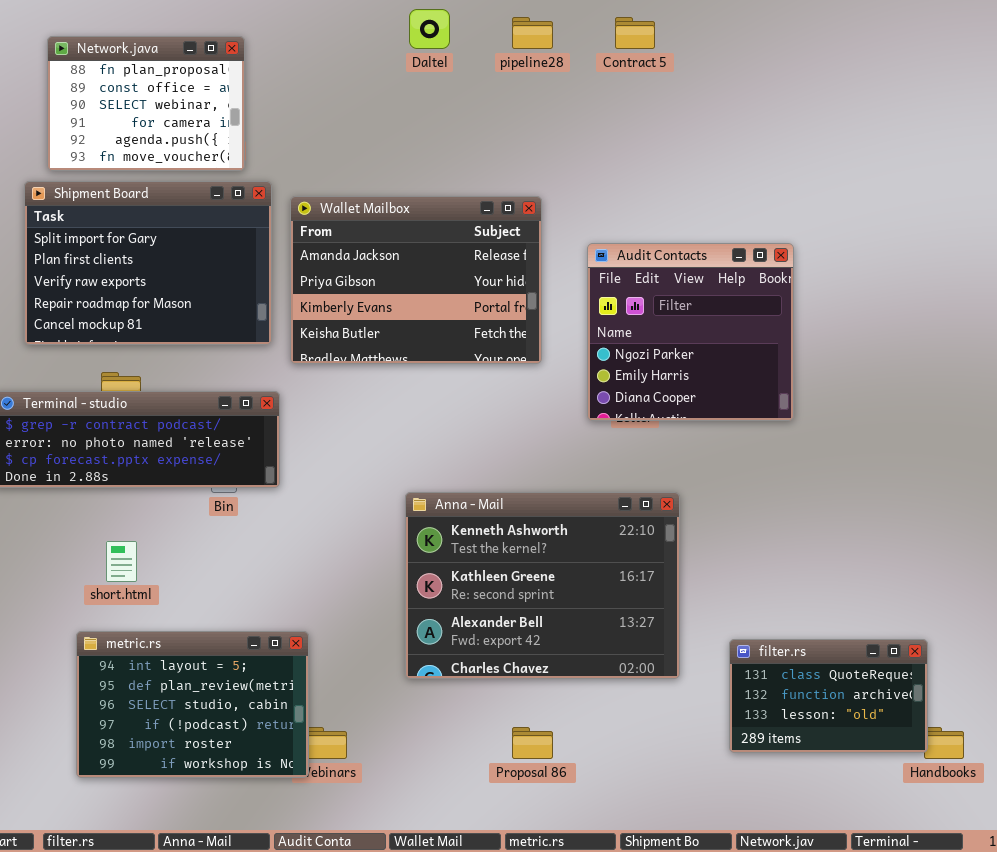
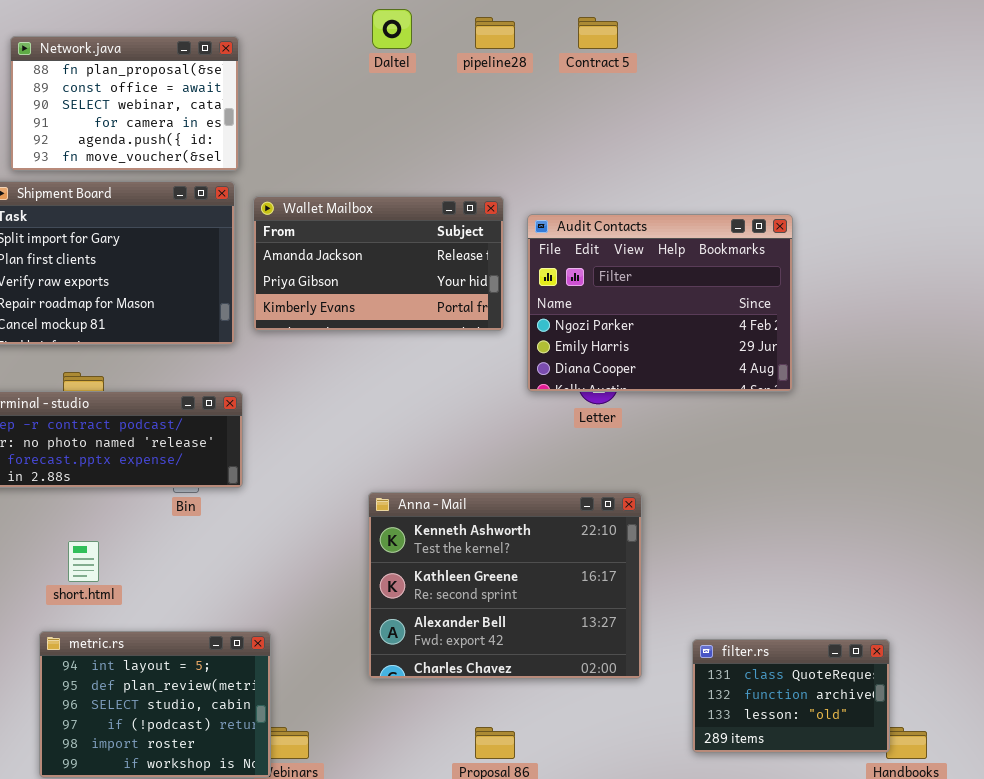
Network.java: [47,36,245,171] -> [10,36,239,171], resized
Wallet Mailbox: [290,196,542,364] -> [253,196,504,331], resized
Audit Contacts: [587,243,794,421] -> [527,214,793,392], moved, resized

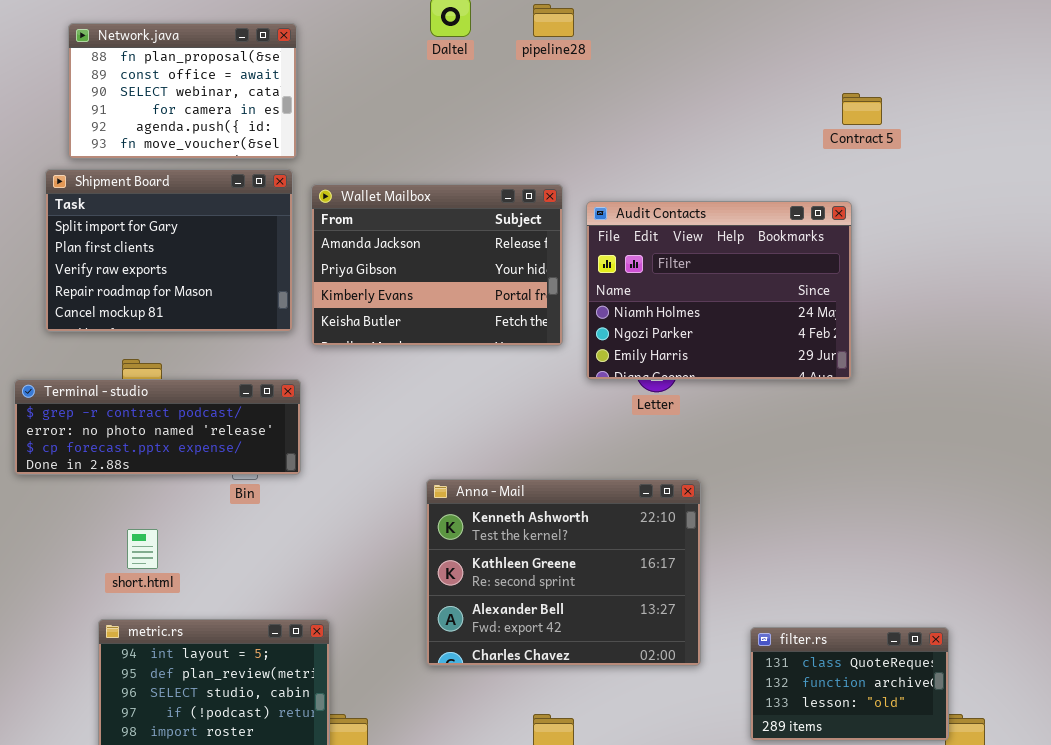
Contract 5: [578,17,618,49] -> [842,93,882,125], moved
Wallet Mailbox: [253,196,504,331] -> [311,184,563,346], resized
Audit Contacts: [527,214,793,392] -> [586,201,852,380], scrolled up 1 row

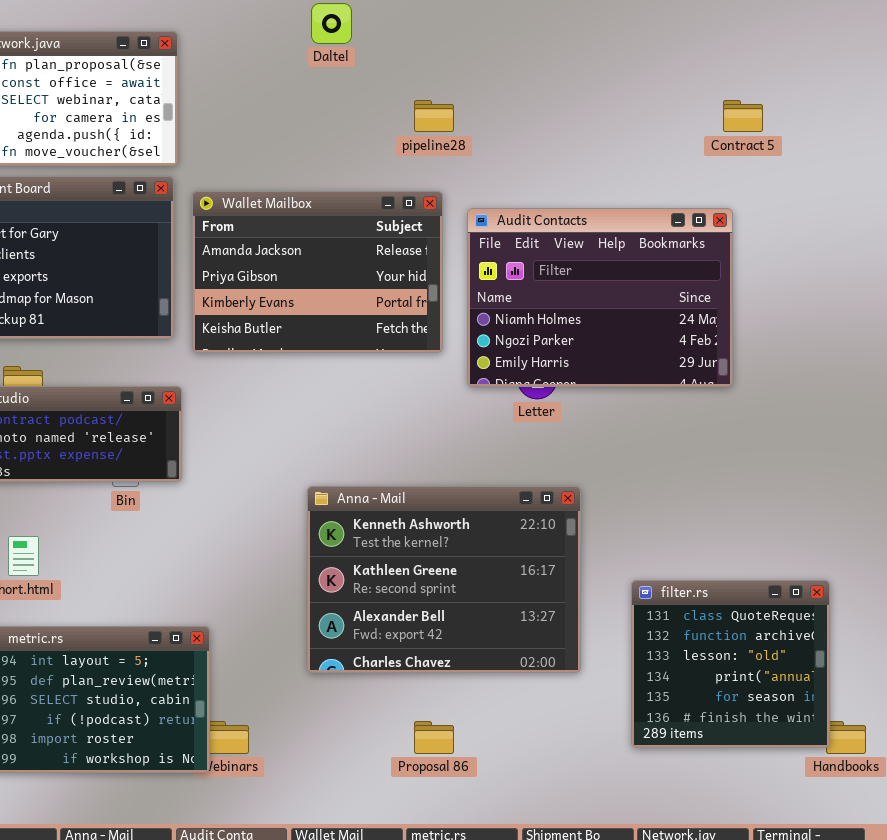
pipeline28: [533,4,574,37] -> [414,100,454,132], moved
filter.rs: [750,627,949,741] -> [631,580,830,748], resized

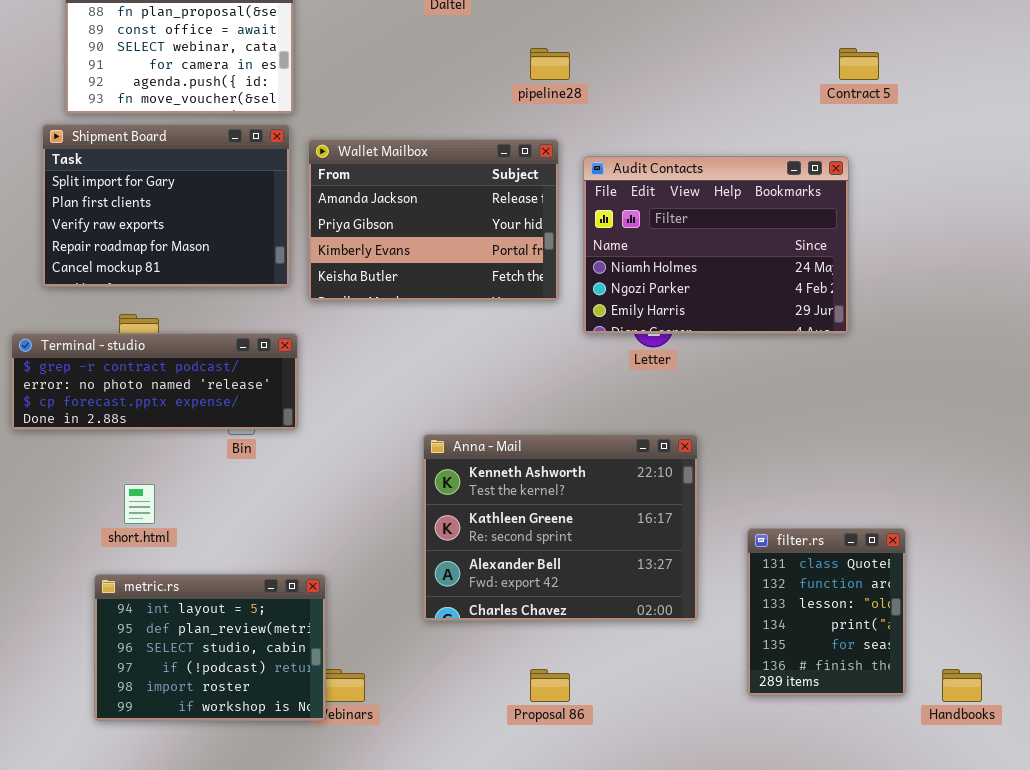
filter.rs: [631,580,830,748] -> [747,528,906,696], resized

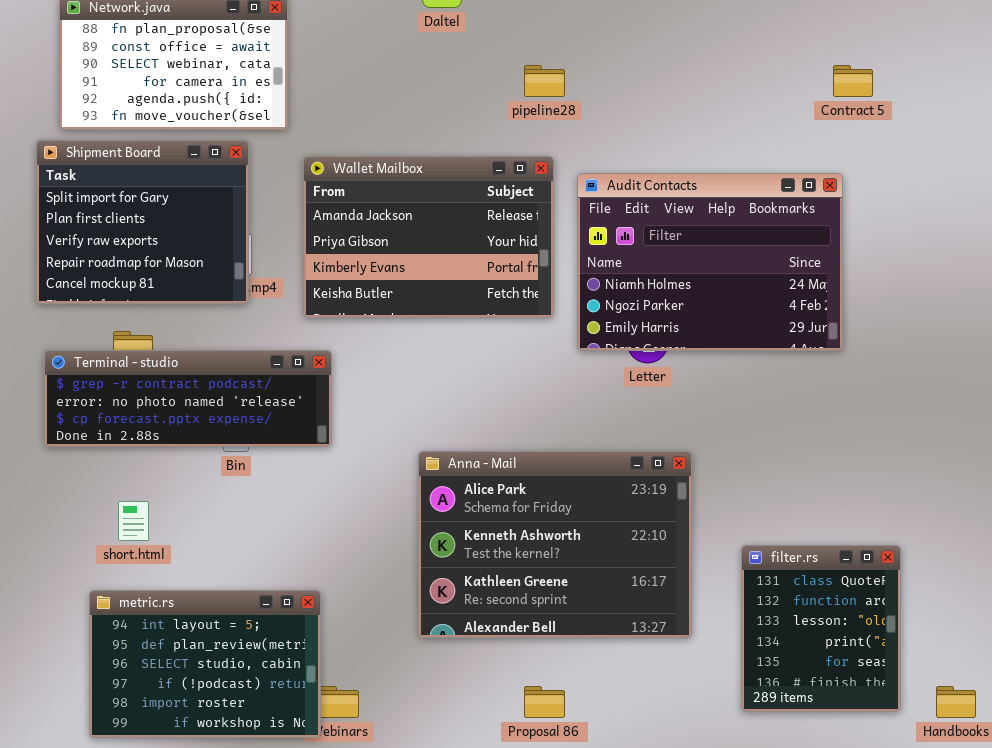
Shipment Board: [42,124,290,287] -> [36,140,249,304], resized
Terminal - studio: [11,333,298,430] -> [44,350,332,447], moved
Anna - Mail: [423,434,698,621] -> [418,451,692,638], scrolled up 1 row

